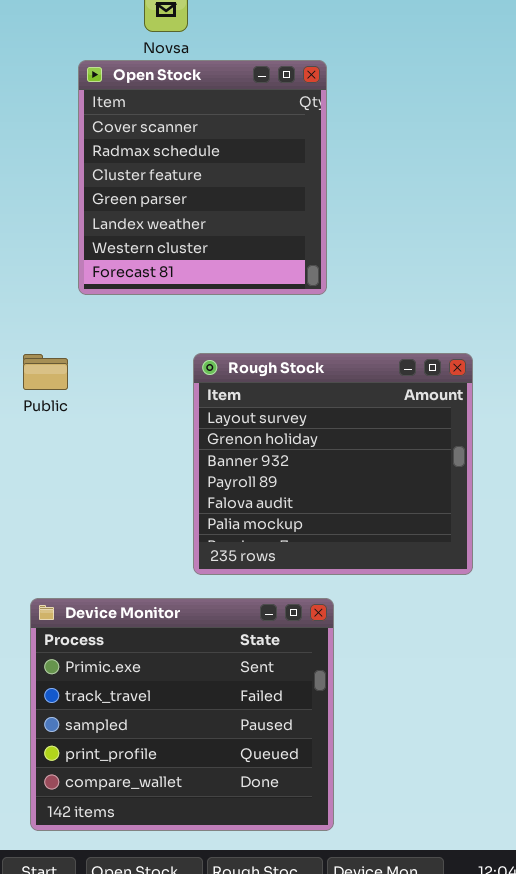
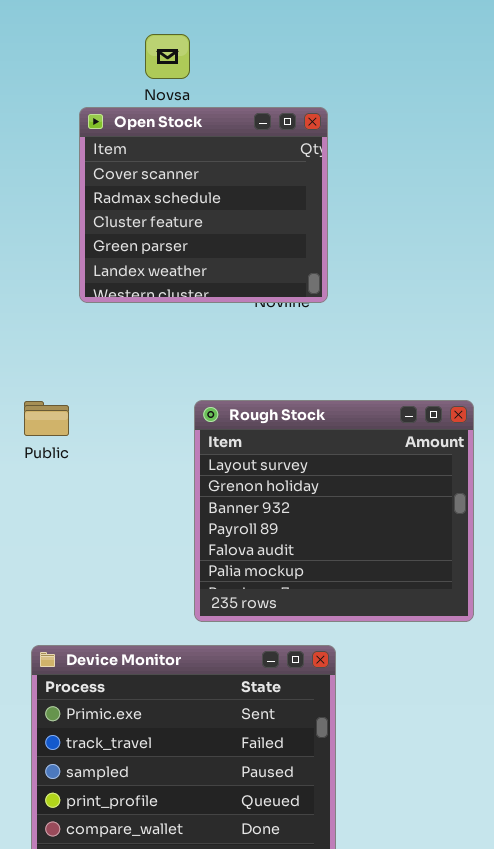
Open Stock: [78,60,327,295] -> [79,107,328,303], resized

